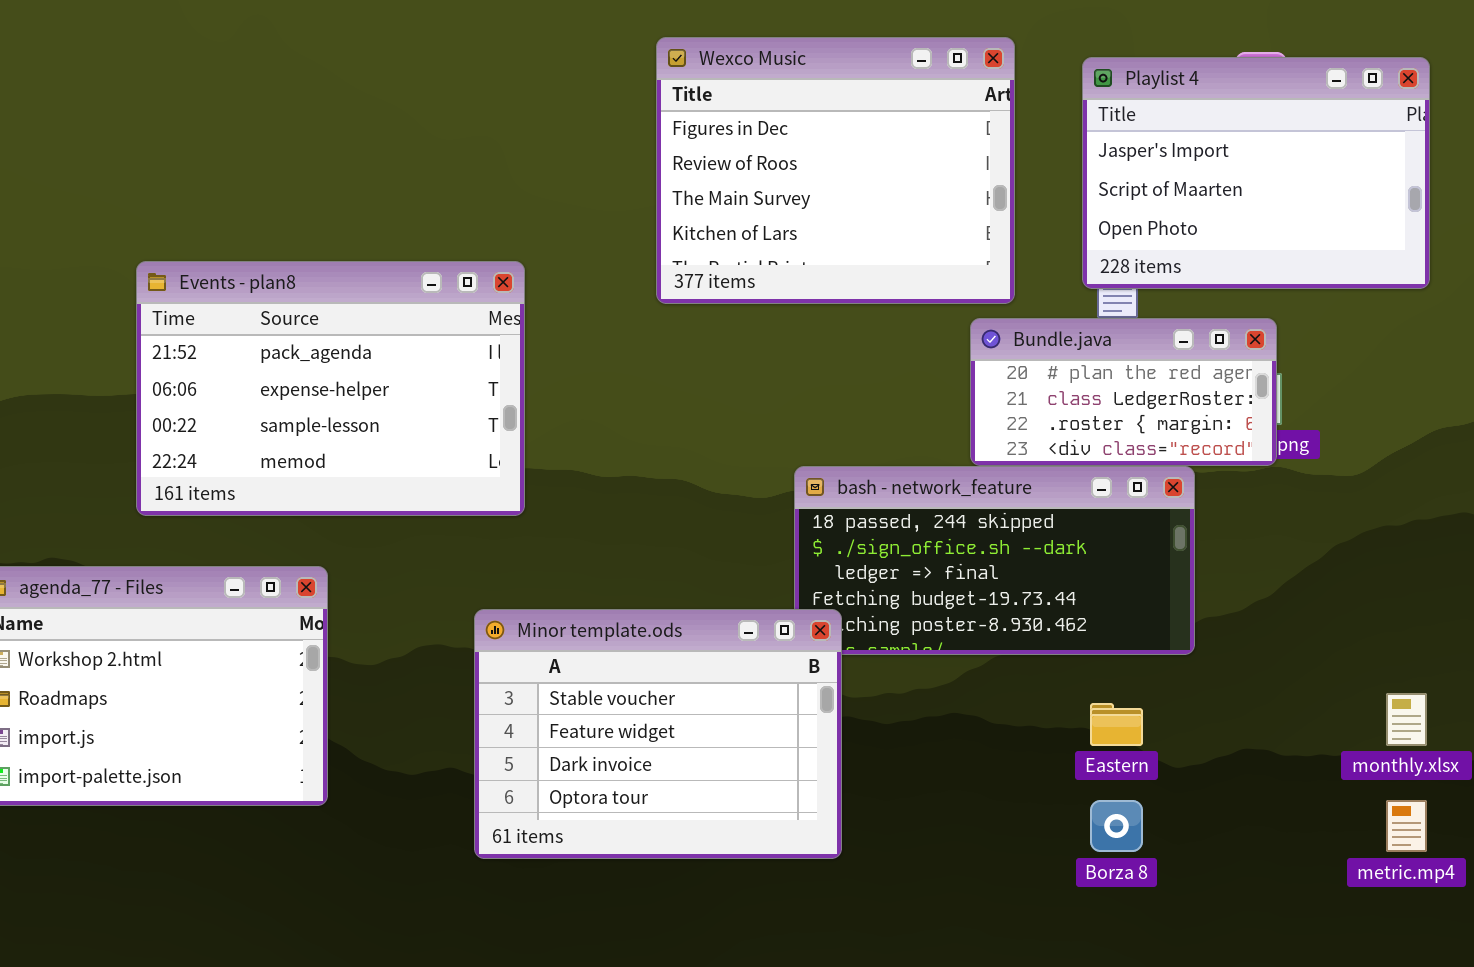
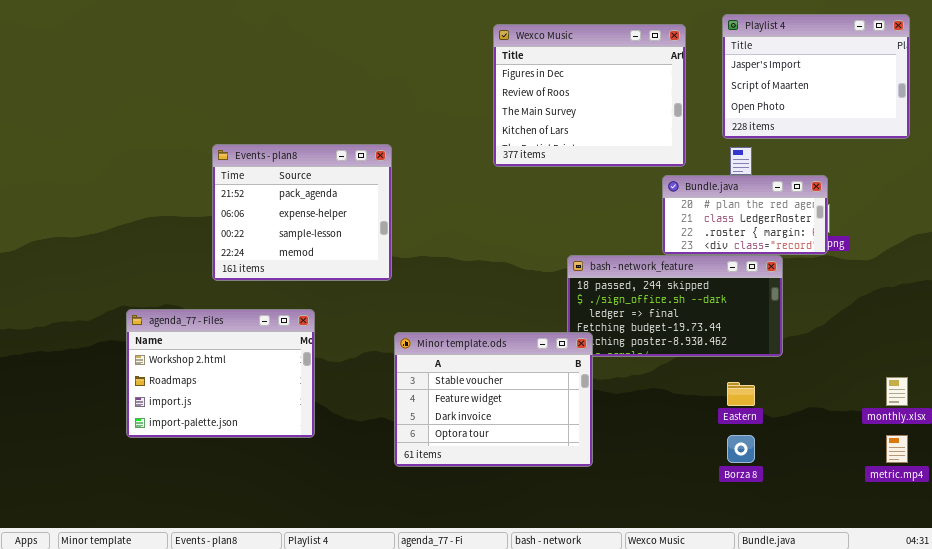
Playlist 4: [1082,57,1430,289] -> [722,14,910,139], moved
Events - plan8: [136,261,525,516] -> [212,144,392,281], resized

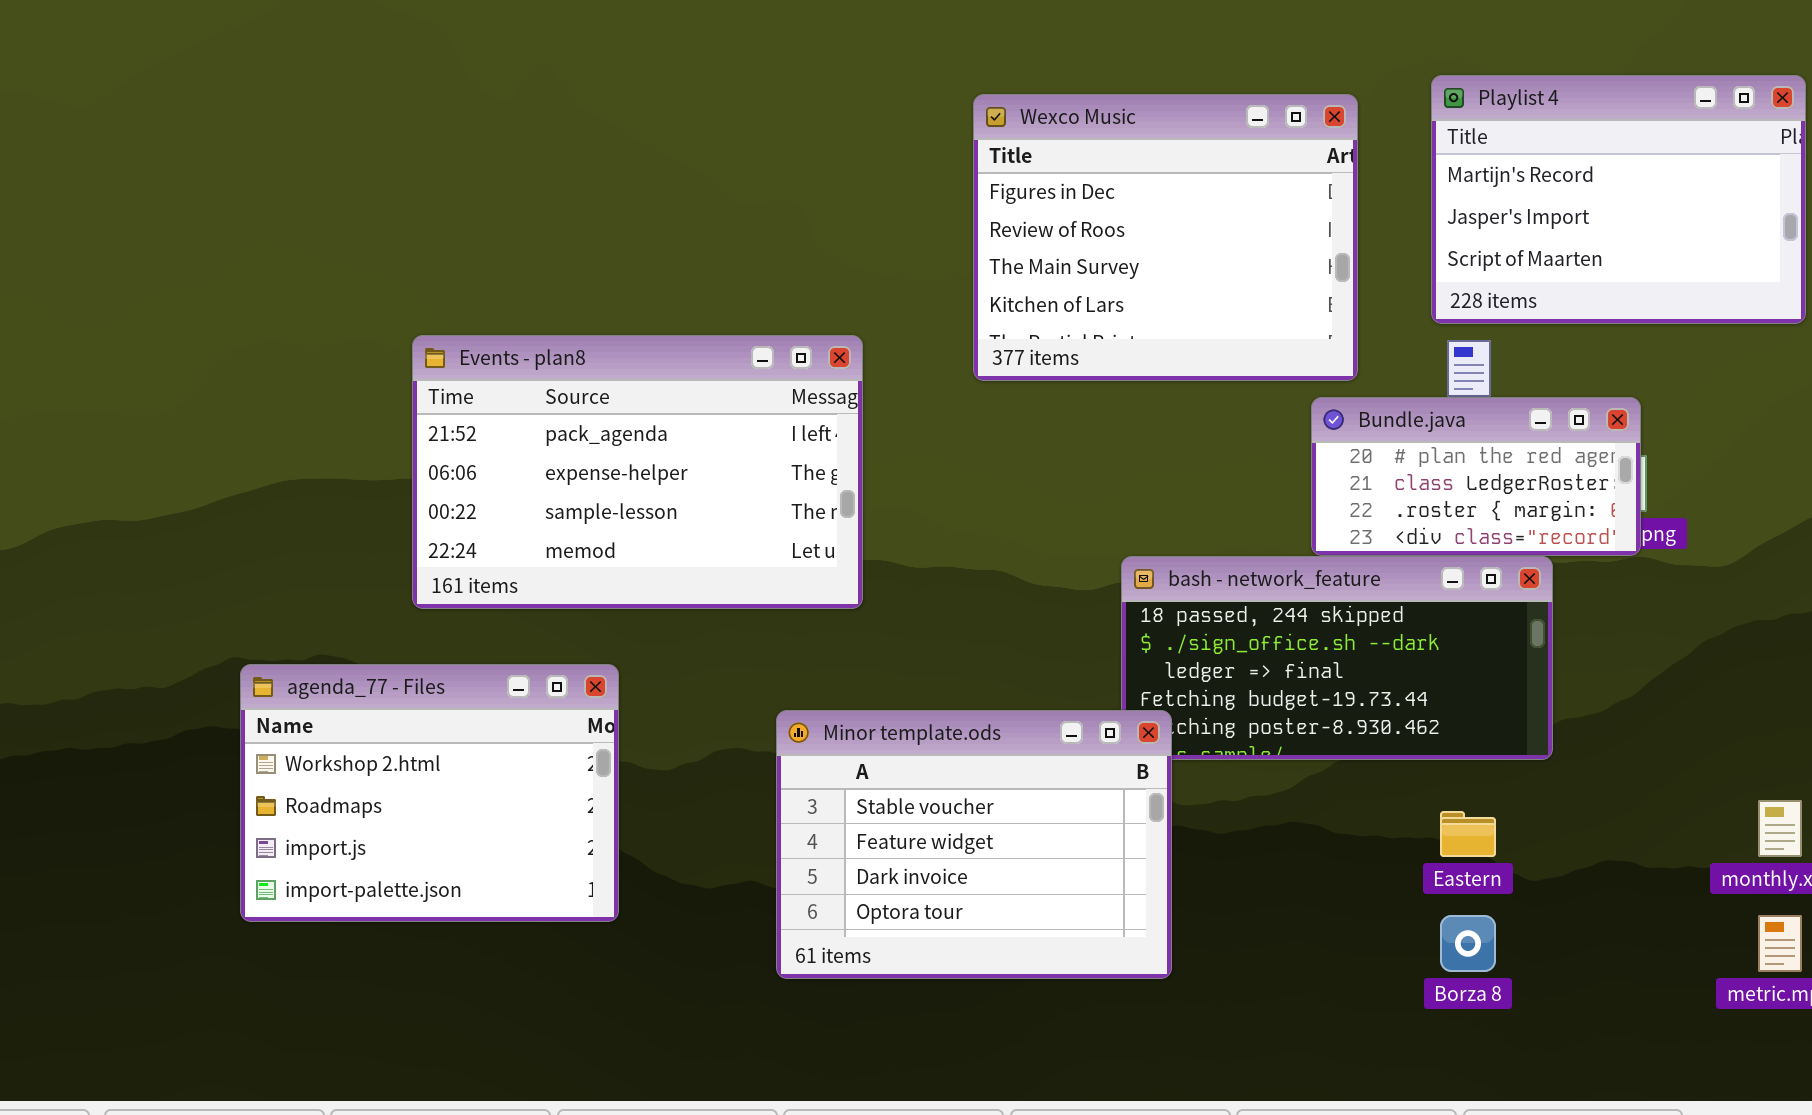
Playlist 4: [722,14,910,139] -> [1431,75,1806,324], scrolled up 1 row
Events - plan8: [212,144,392,281] -> [412,335,863,609], resized

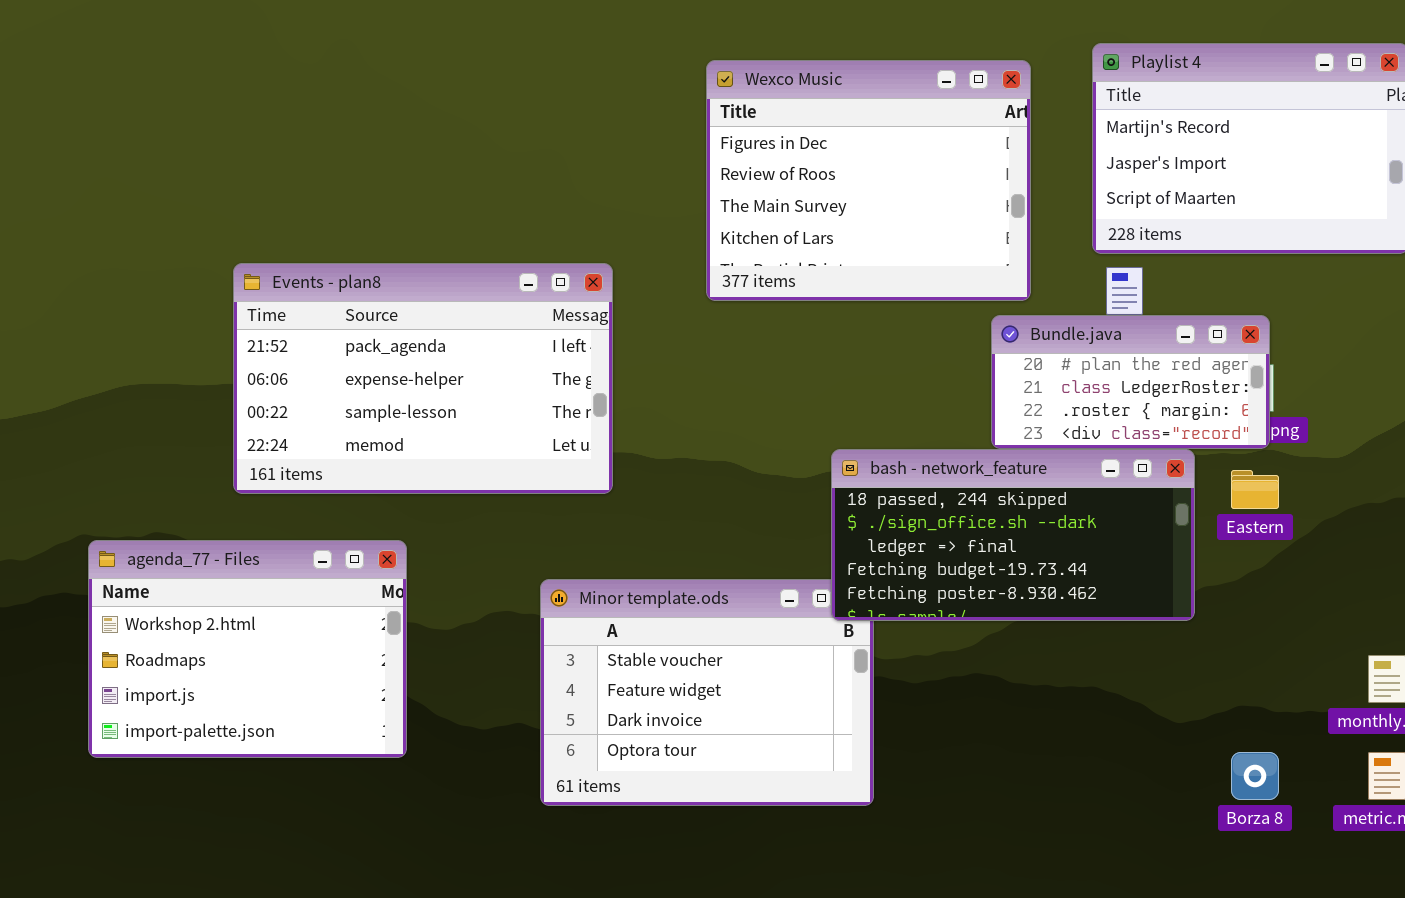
bash - network_feature: [1121,556,1553,760] -> [831,449,1195,621], raised
Eastern: [1440,811,1496,857] -> [1231,470,1279,509], moved
Borza 8: [1440,915,1496,972] -> [1231,752,1279,800], moved

